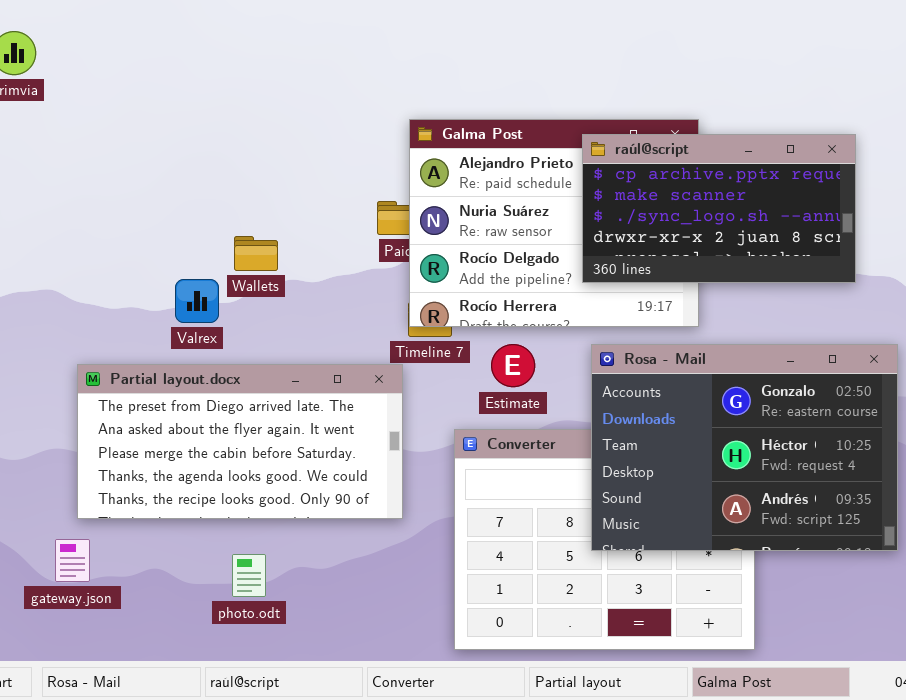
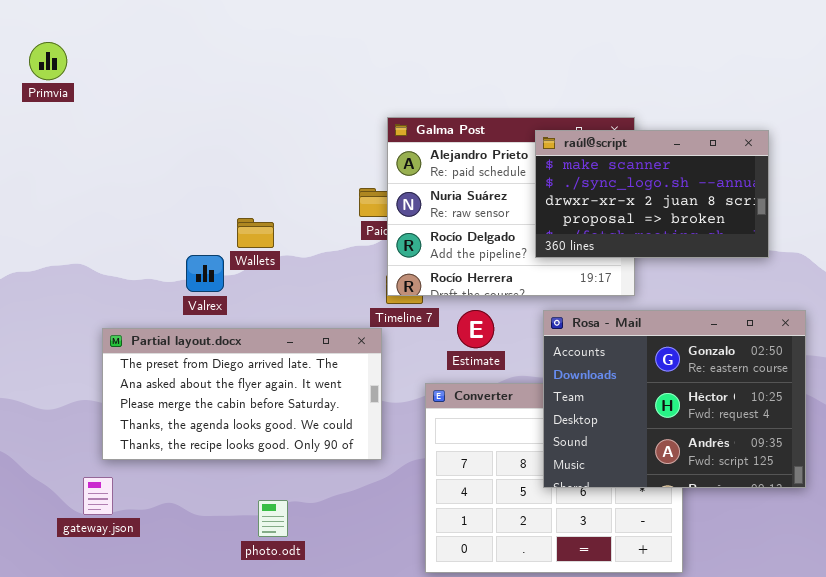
raúl@script: [582,134,856,283] -> [535,130,769,258], scrolled down 1 row
photo.odt: [232,554,266,597] -> [258,500,288,537], moved

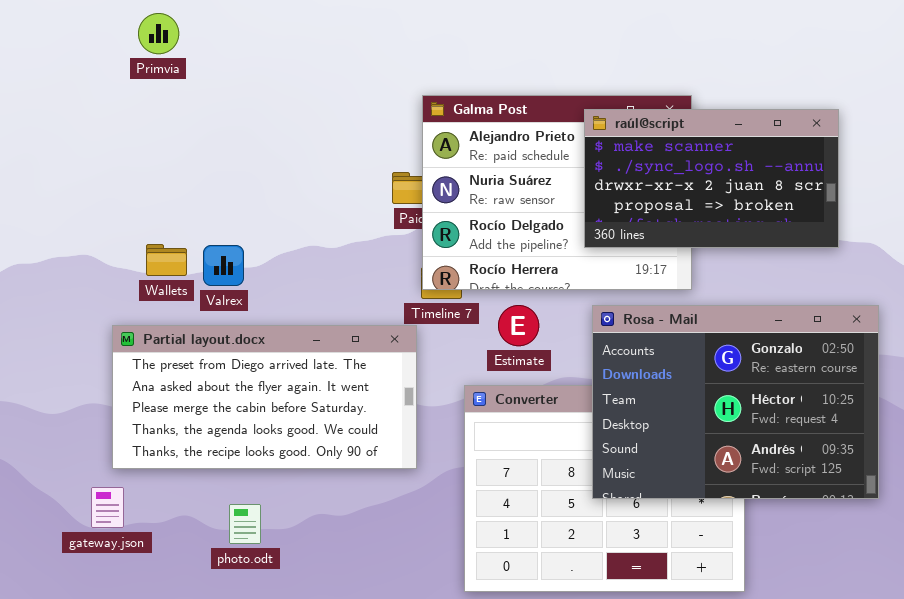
Primvia: [29,42,67,80] -> [138,13,179,54], moved
Wallets: [237,218,274,248] -> [146,244,187,276], moved
photo.odt: [258,500,288,537] -> [229,504,261,544], moved

